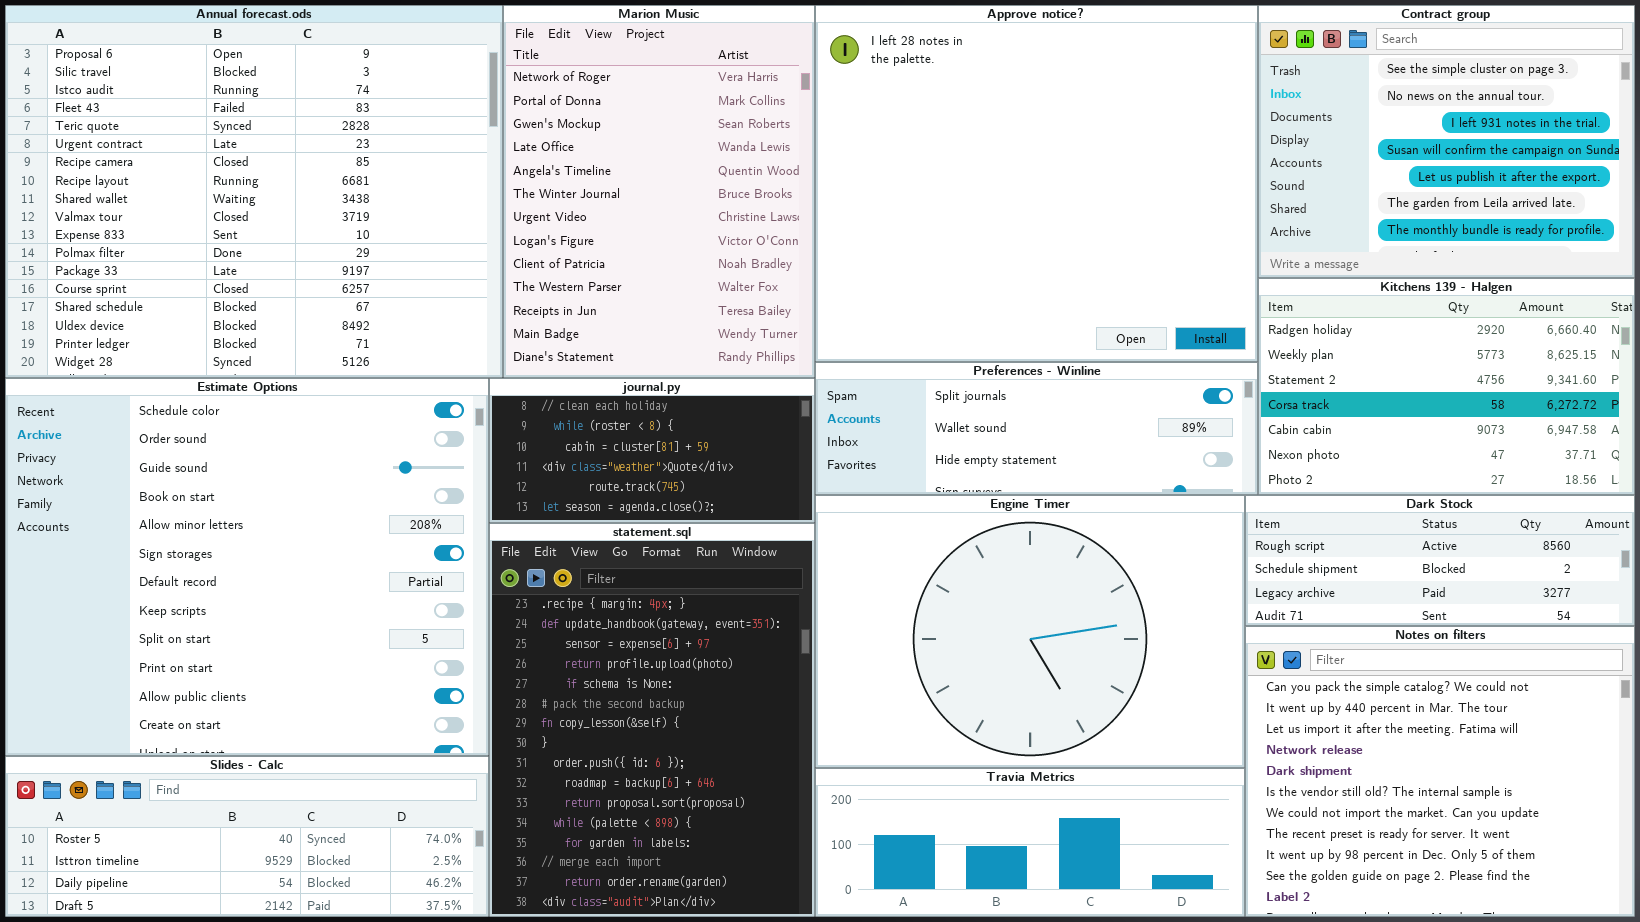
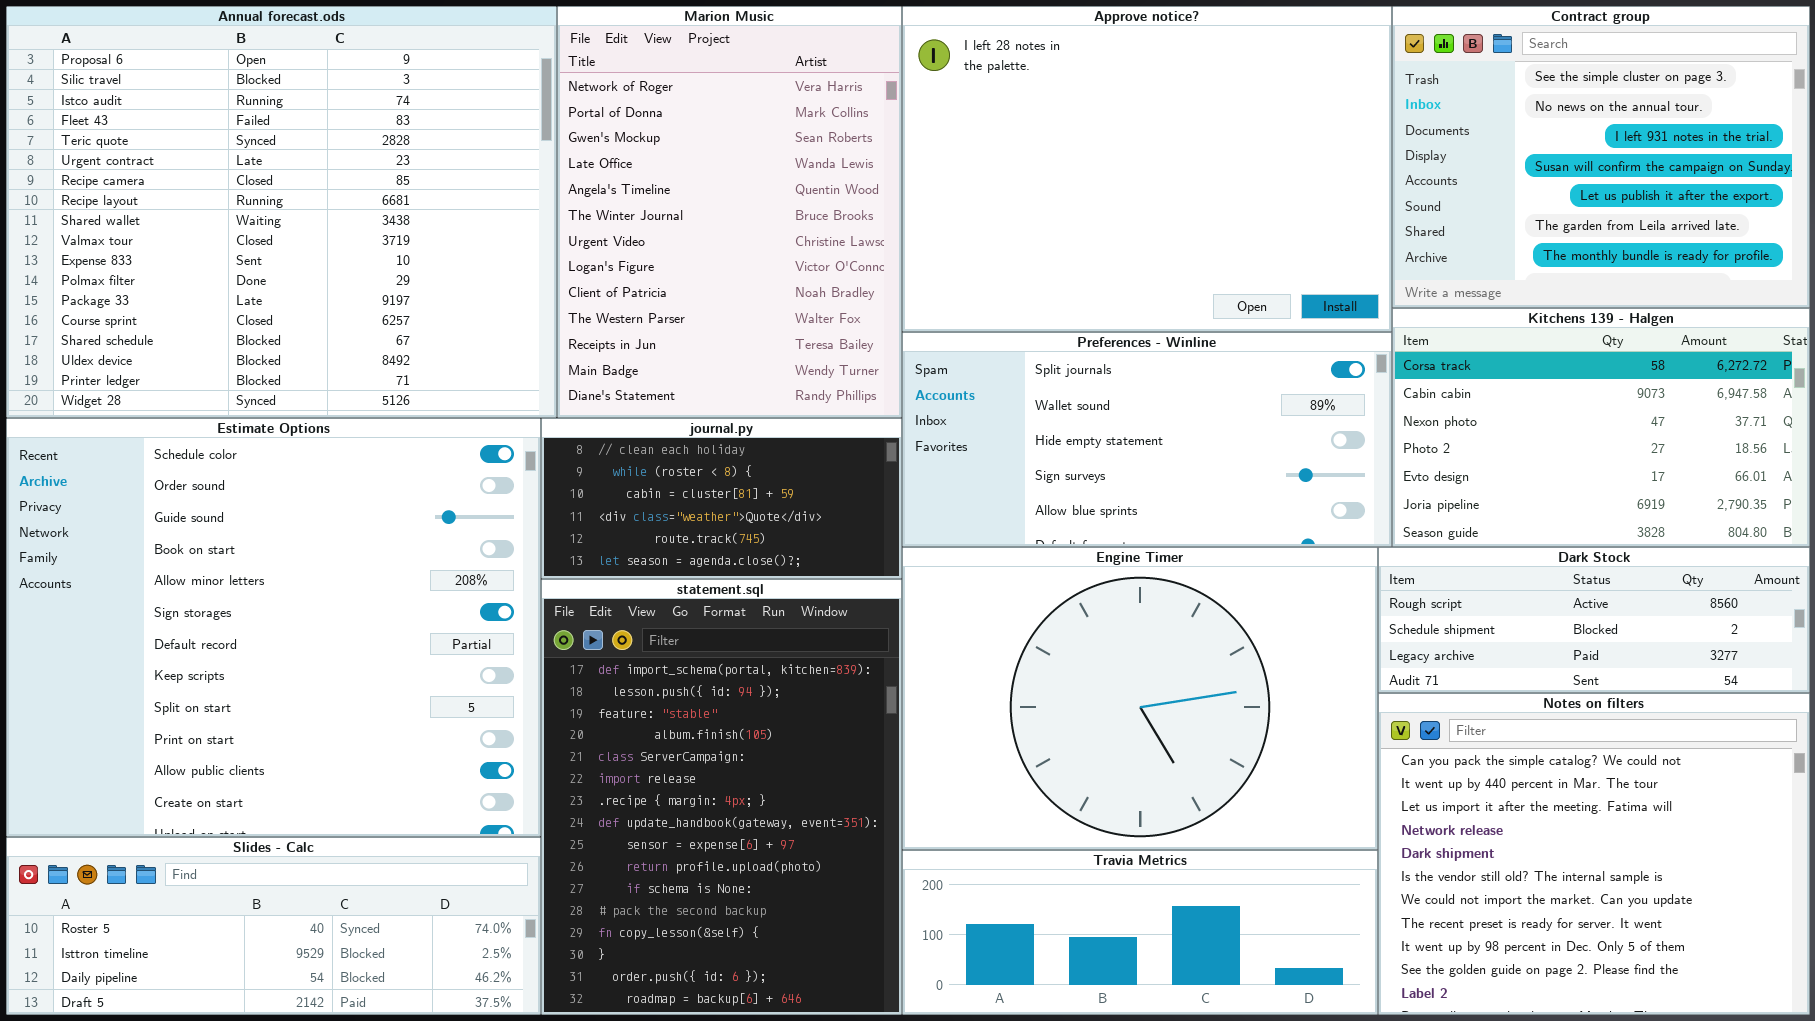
Approve notice?: [815,5,1258,362] -> [902,6,1392,332], resized
Kitchens 139 - Halgen: [1258,278,1635,495] -> [1392,308,1810,547], scrolled down 3 rows
Preferences - Winline: [815,362,1258,495] -> [902,332,1392,547], resized
statement.sql: [489,523,815,917] -> [541,579,902,1015], scrolled up 6 rows

